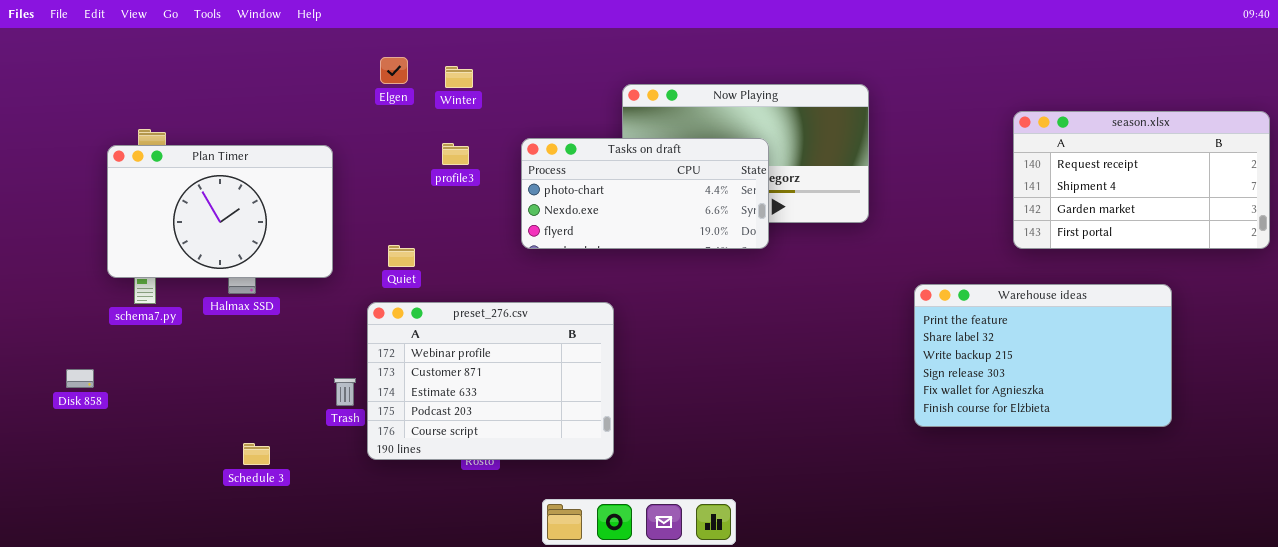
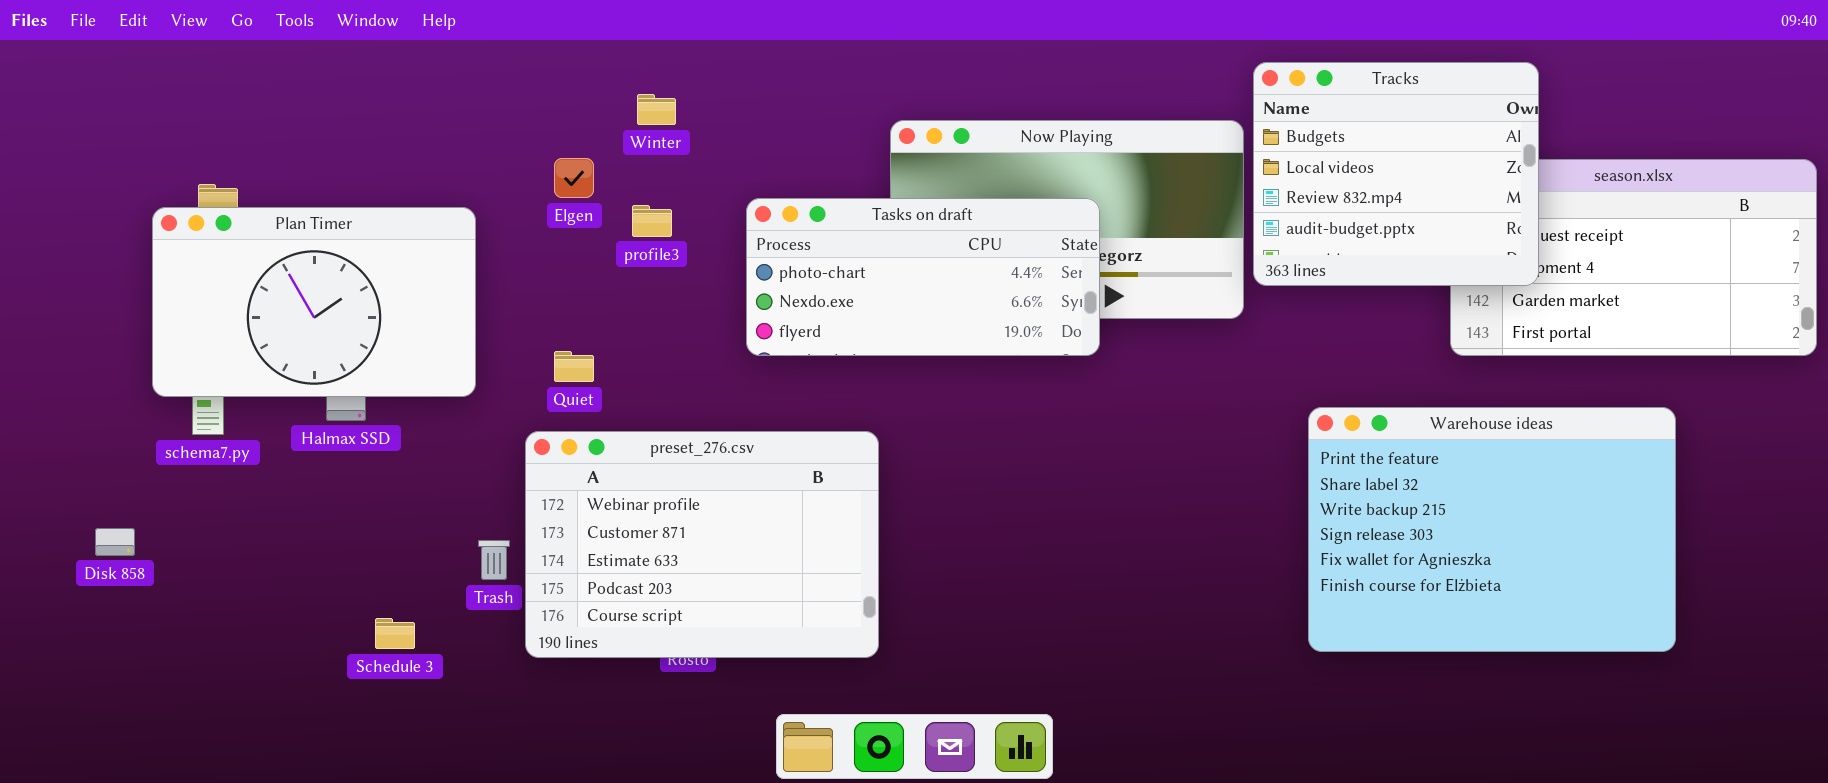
Tracks: none -> [1253,62,1539,286], opened
Elgen: [380,57,408,84] -> [554,158,594,198], moved
Warehouse ideas: [914,284,1172,427] -> [1308,407,1676,652], resized
Schedule 3: [243,443,270,465] -> [375,618,415,649], moved

